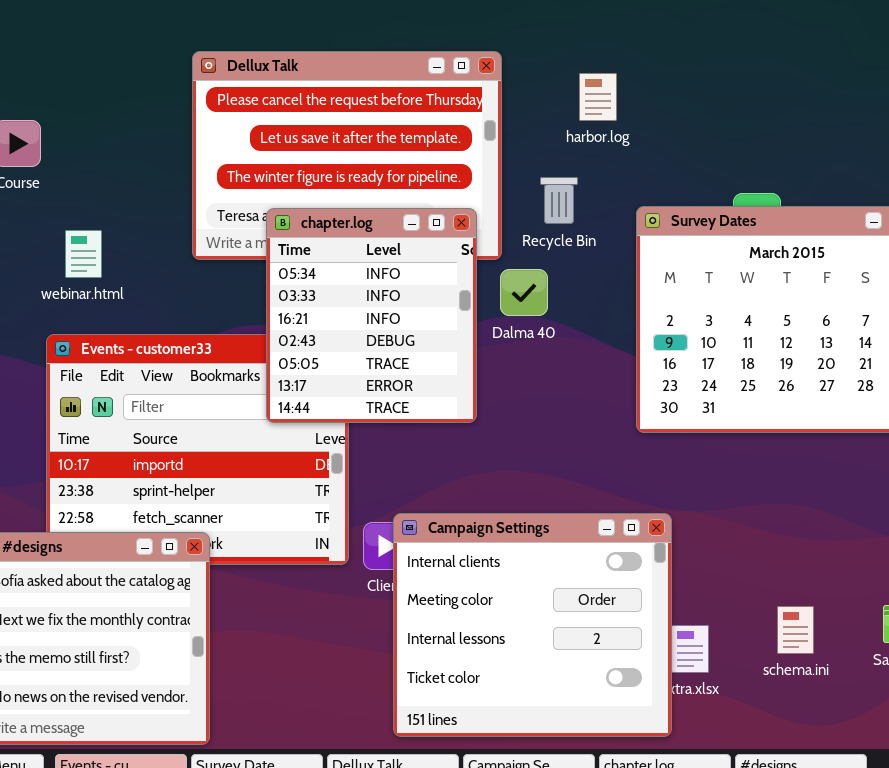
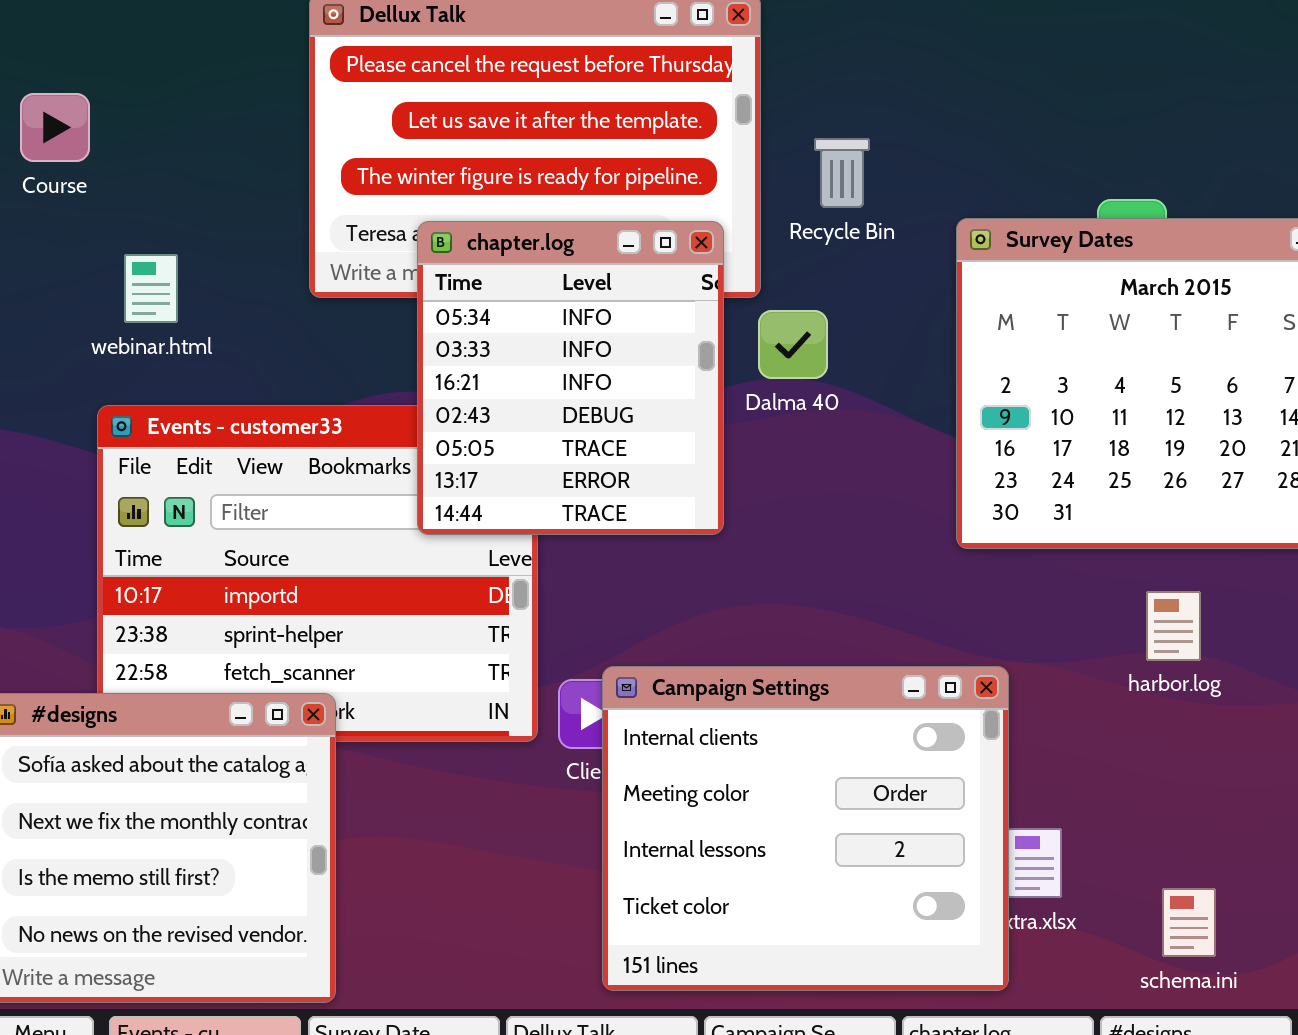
harbor.log: [579,73,617,121] -> [1146,591,1201,661], moved
Recycle Bin: [540,177,578,224] -> [814,138,870,208], moved
schema.ini: [777,606,814,654] -> [1162,888,1216,957], moved

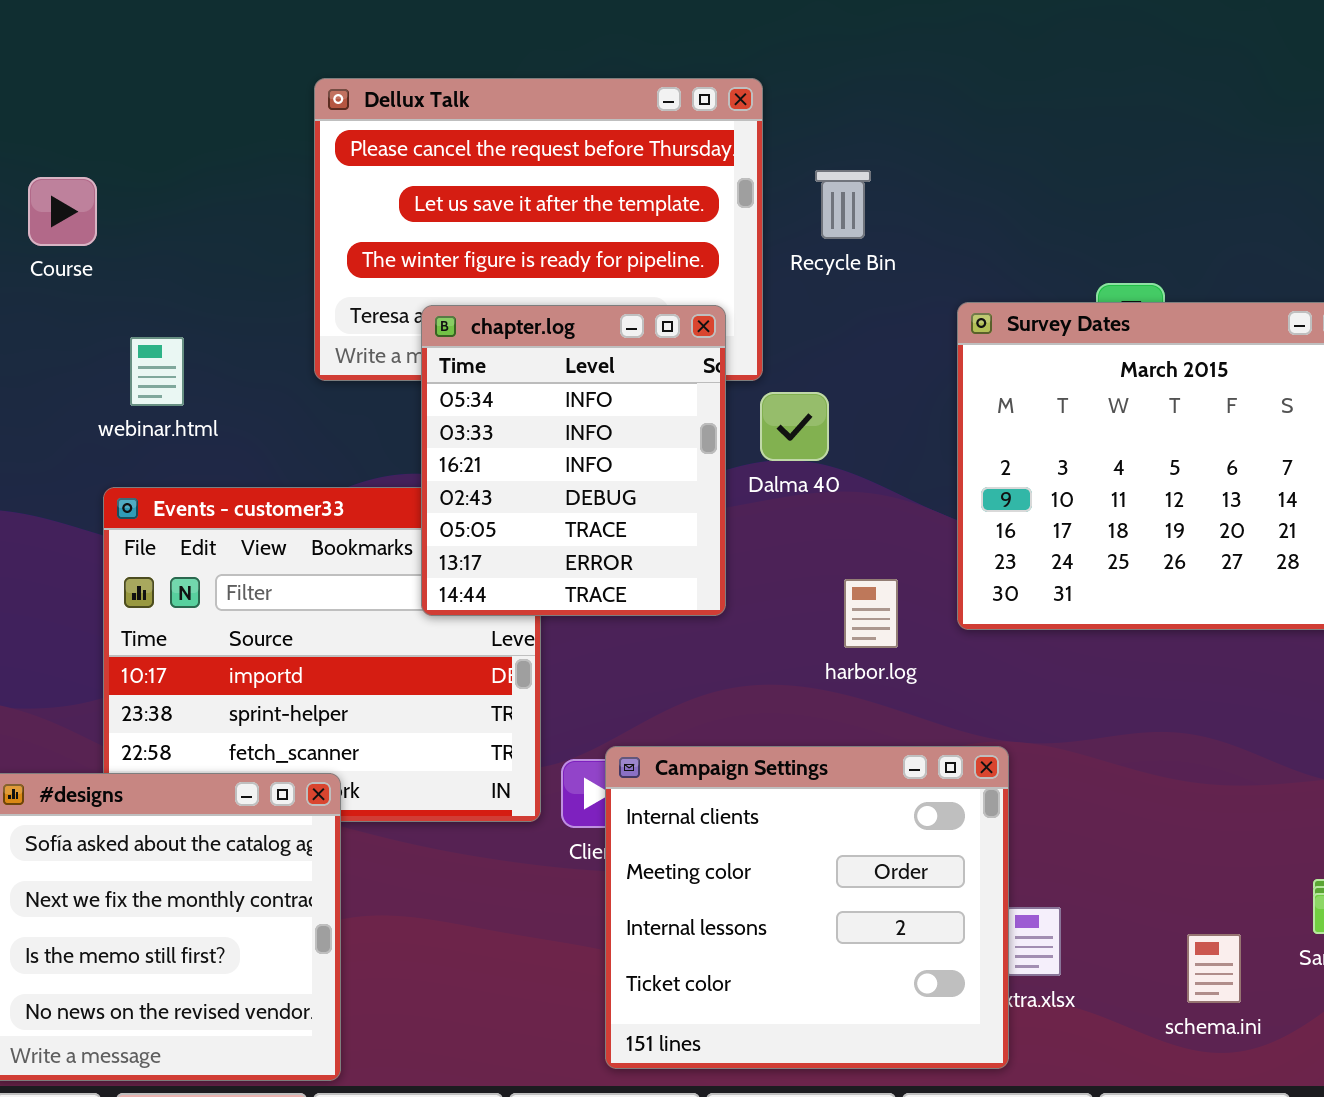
Recycle Bin: [814,138,870,208] -> [815,170,871,239], moved
harbor.log: [1146,591,1201,661] -> [844,579,898,648], moved
schema.ini: [1162,888,1216,957] -> [1187,934,1241,1003], moved

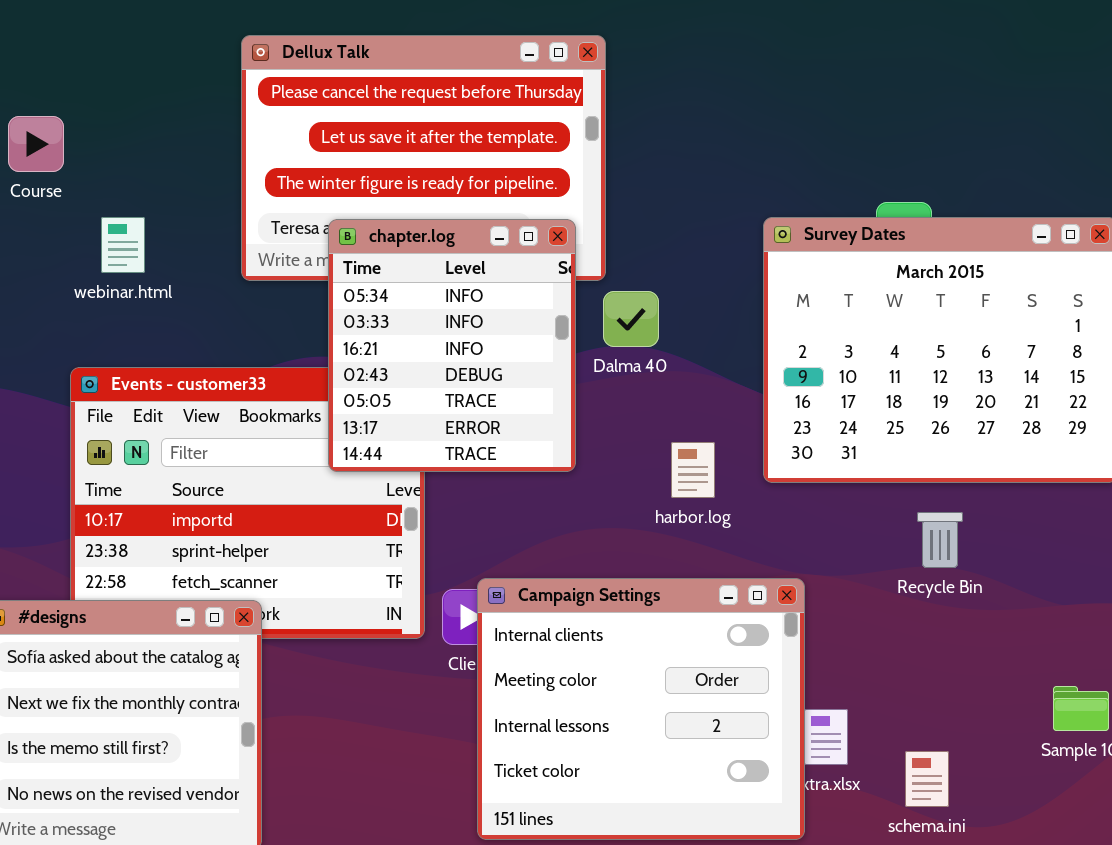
Recycle Bin: [815,170,871,239] -> [917,512,963,568], moved
webinar.html: [130,337,184,406] -> [101,217,145,273], moved
schema.ini: [1187,934,1241,1003] -> [905,751,949,807], moved

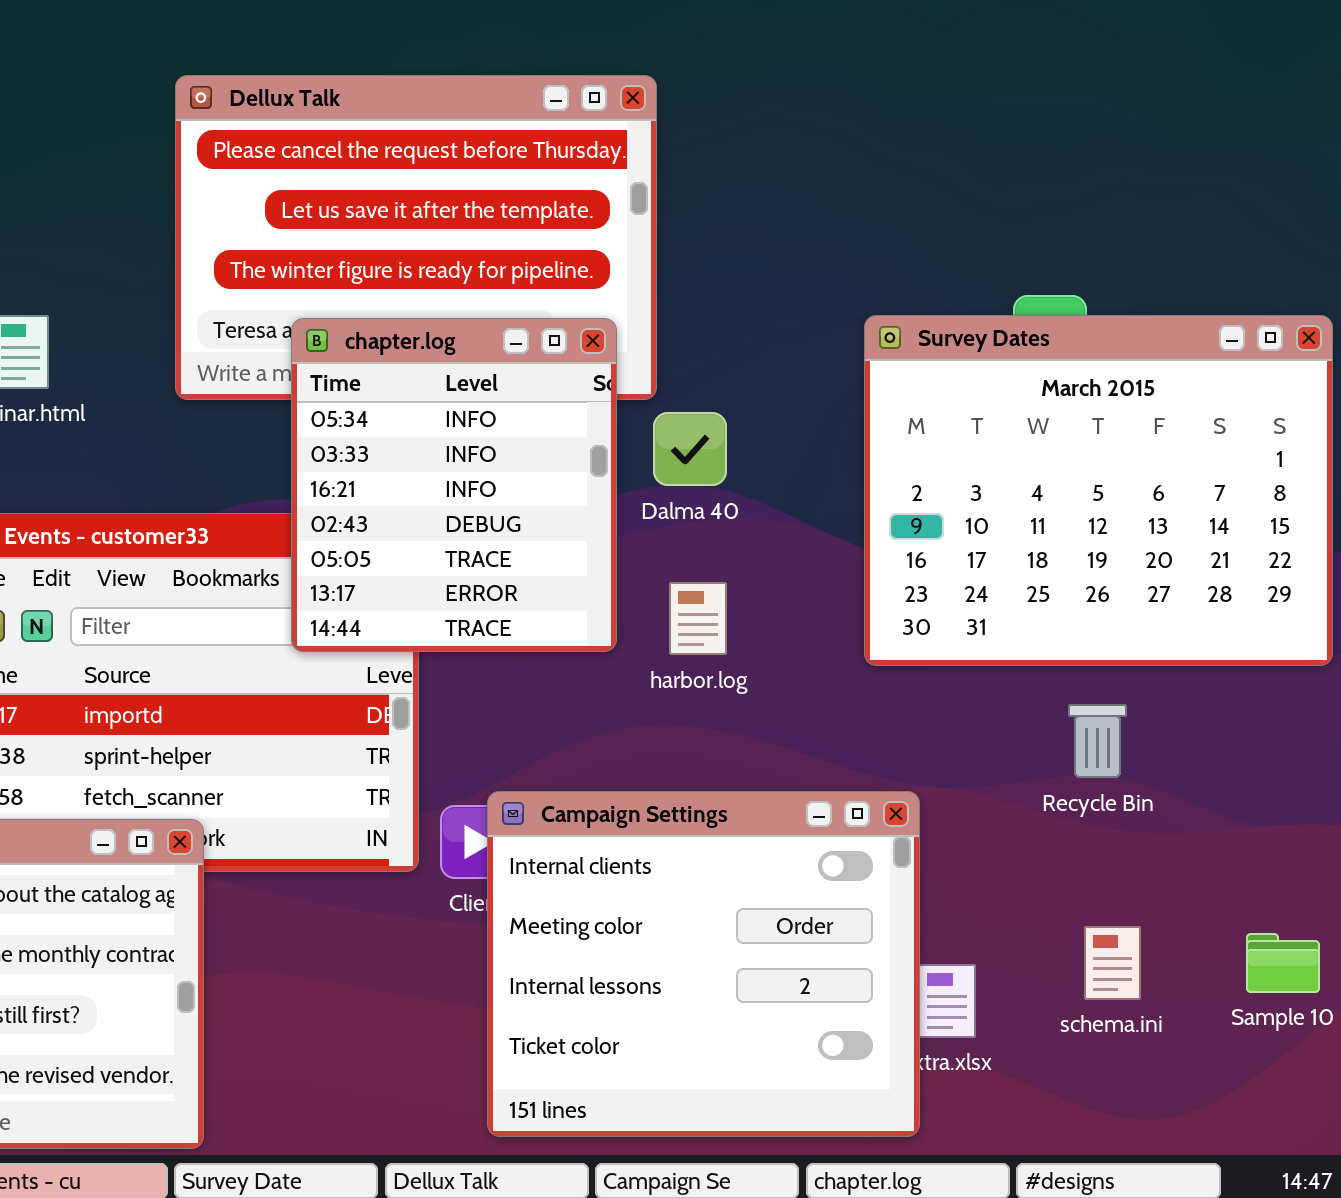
harbor.log: [671,442,715,498] -> [669,582,727,655], moved
schema.ini: [905,751,949,807] -> [1084,926,1141,1000], moved

